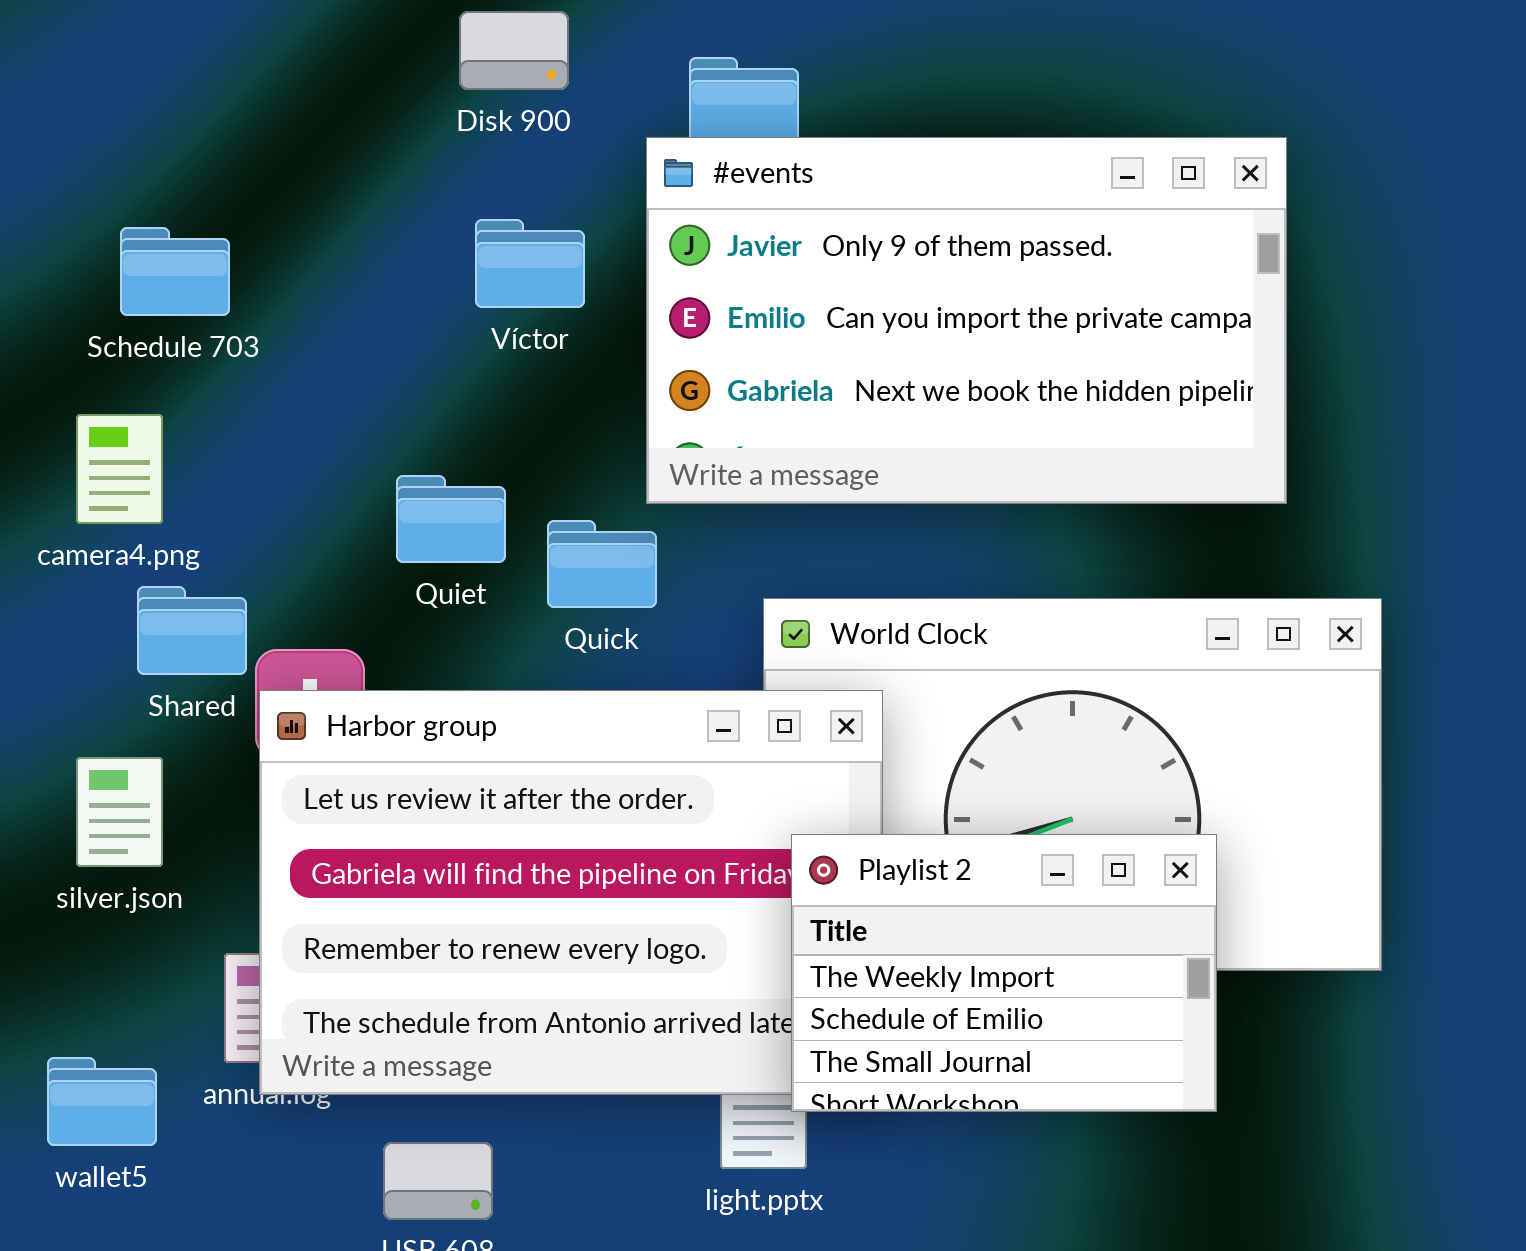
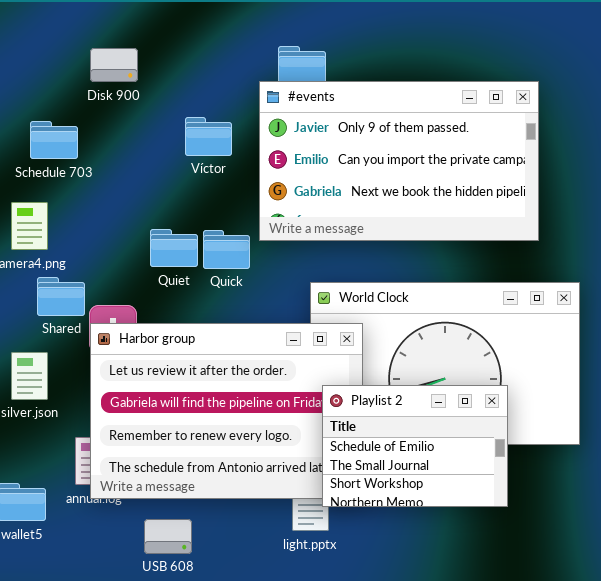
Disk 900: [459,11,569,90] -> [90,48,138,82], moved
Quick: [547,520,657,608] -> [203,230,250,269], moved
Playlist 2: [791,834,1217,1112] -> [322,385,508,507], scrolled down 1 row

